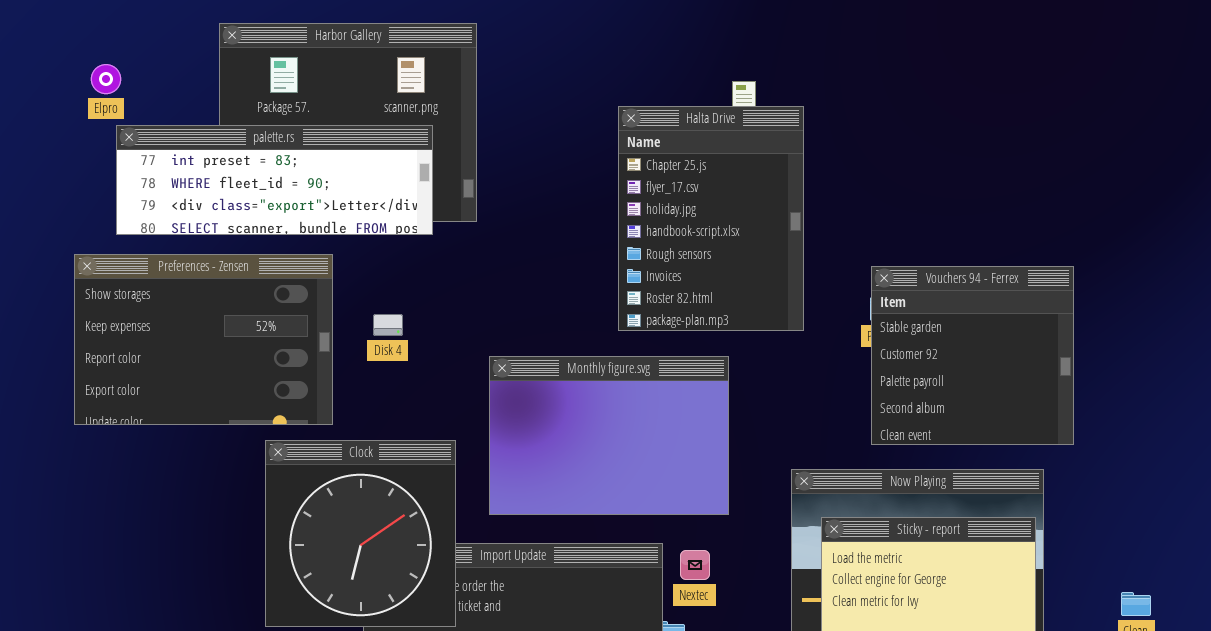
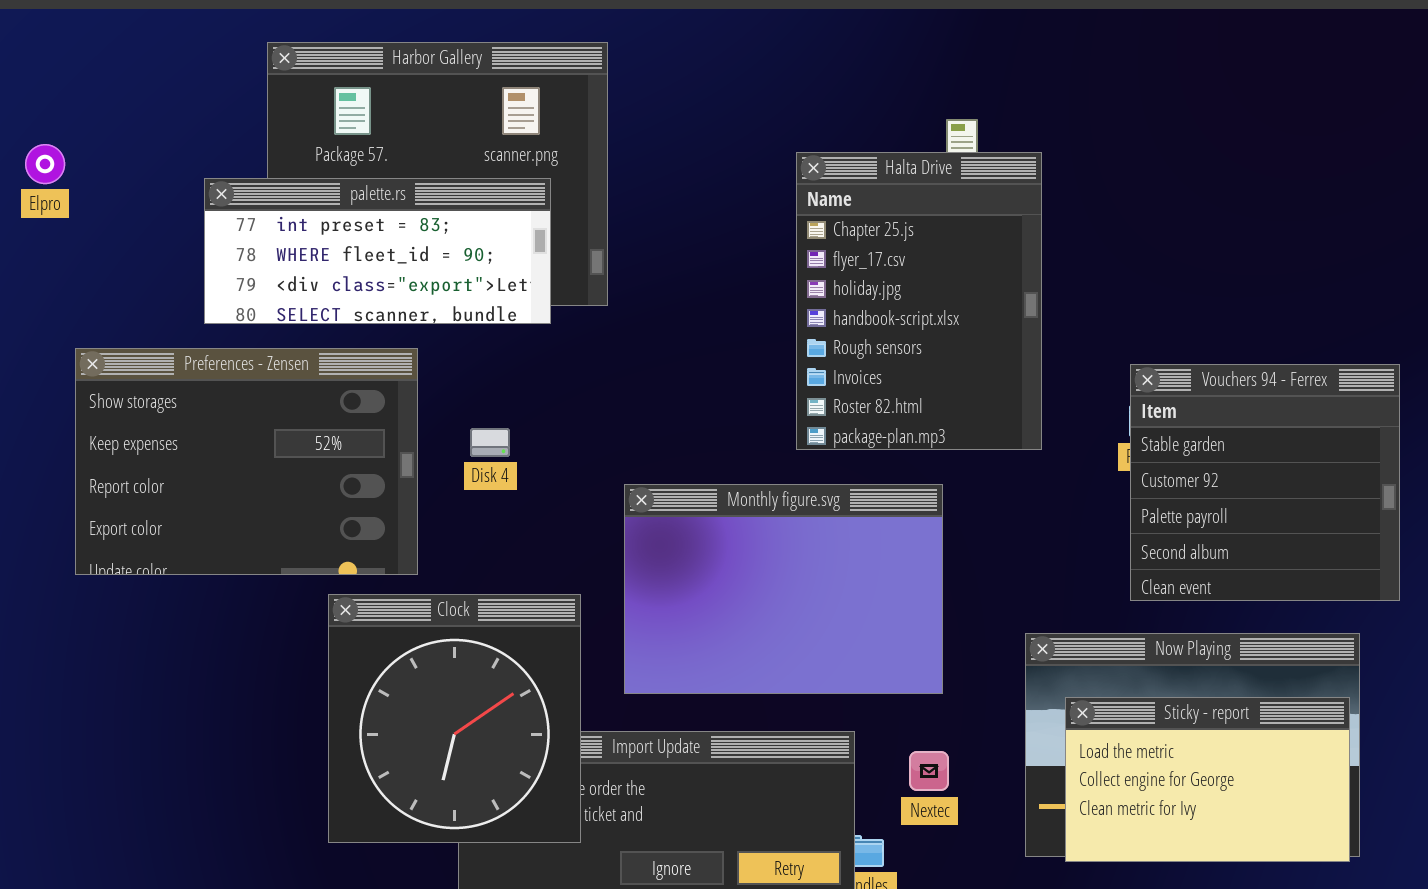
Elpro: [91,64,121,94] -> [25,144,65,184], moved
palette.rs: [116,125,433,235] -> [204,178,551,324], resized
Nextec: [680,550,710,580] -> [909,751,949,791], moved

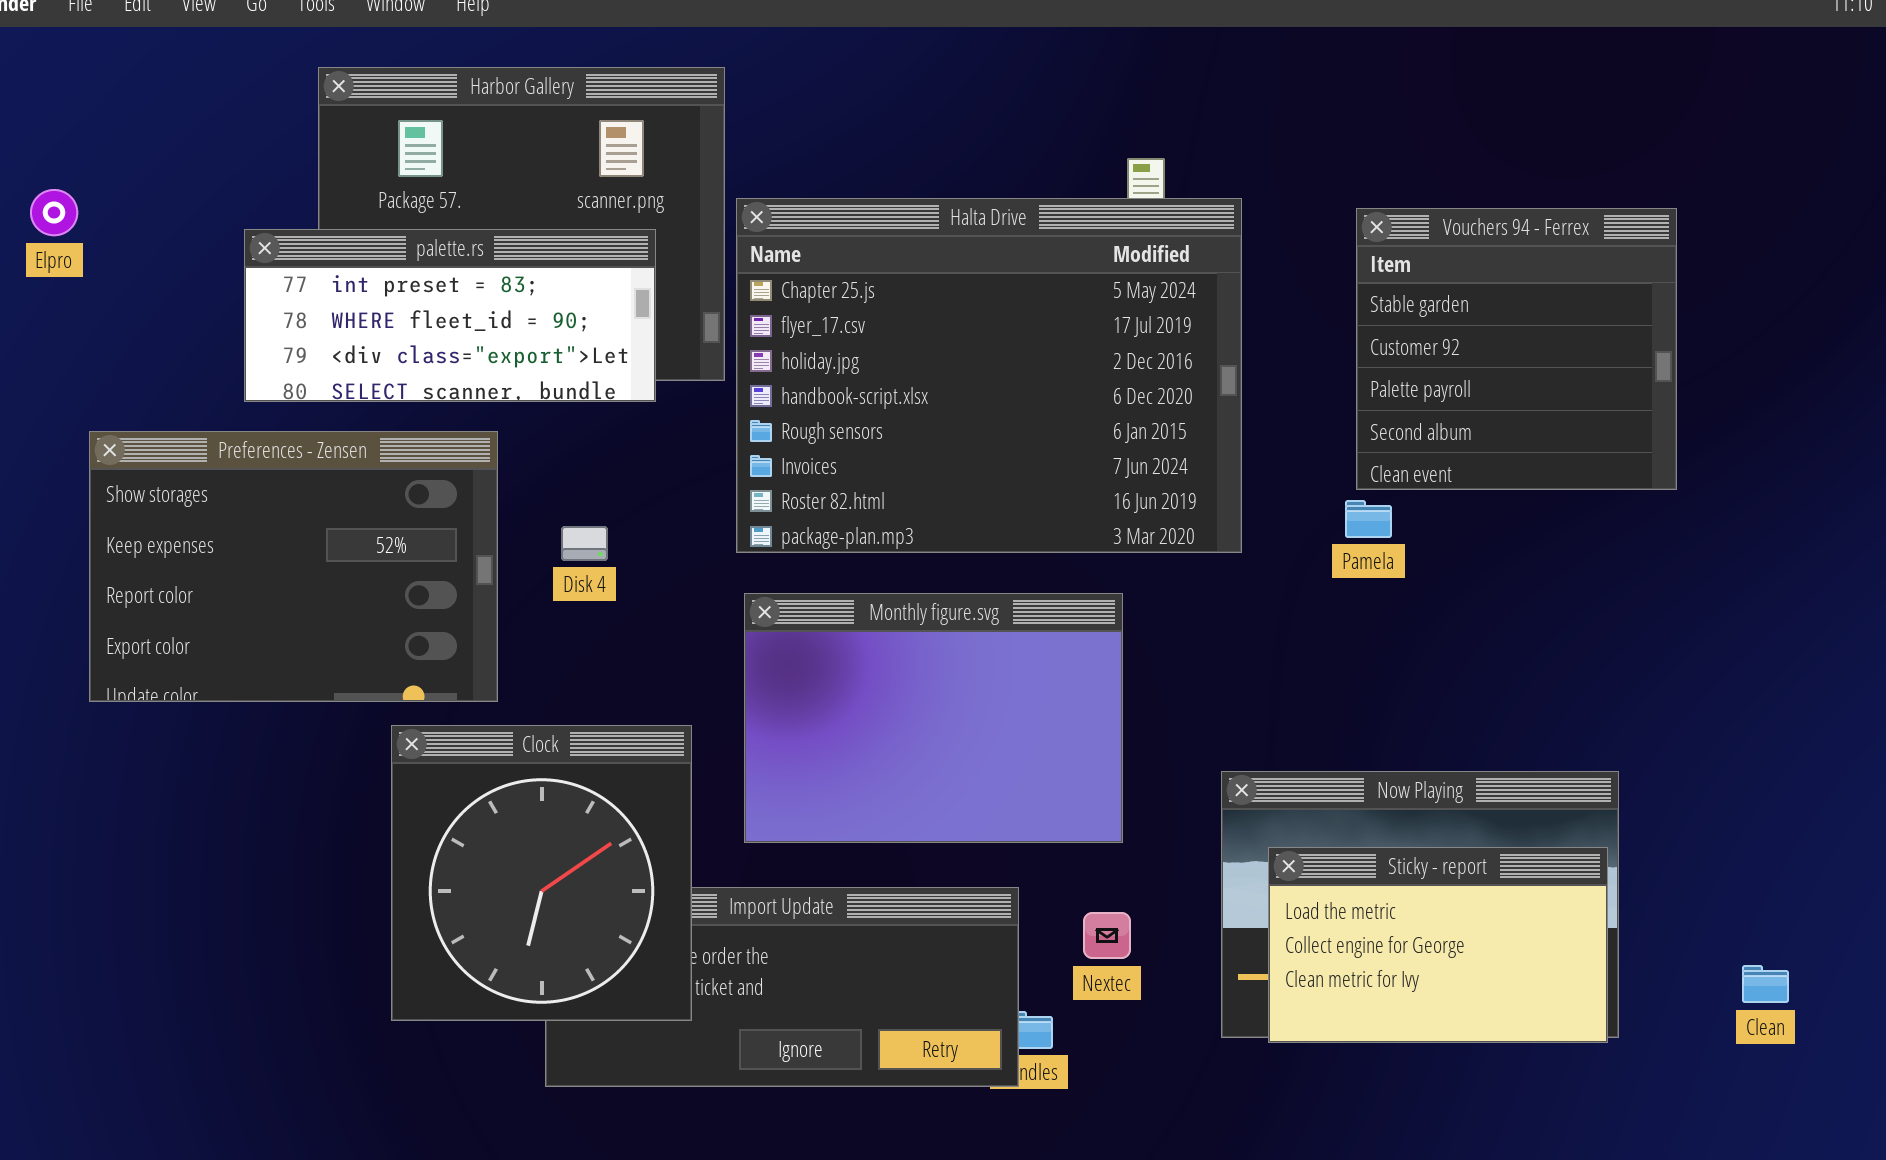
Halta Drive: [796,152,1042,450] -> [736,198,1242,553], resized
Vouchers 94 - Ferrex: [1130,364,1400,601] -> [1356,208,1677,490], moved

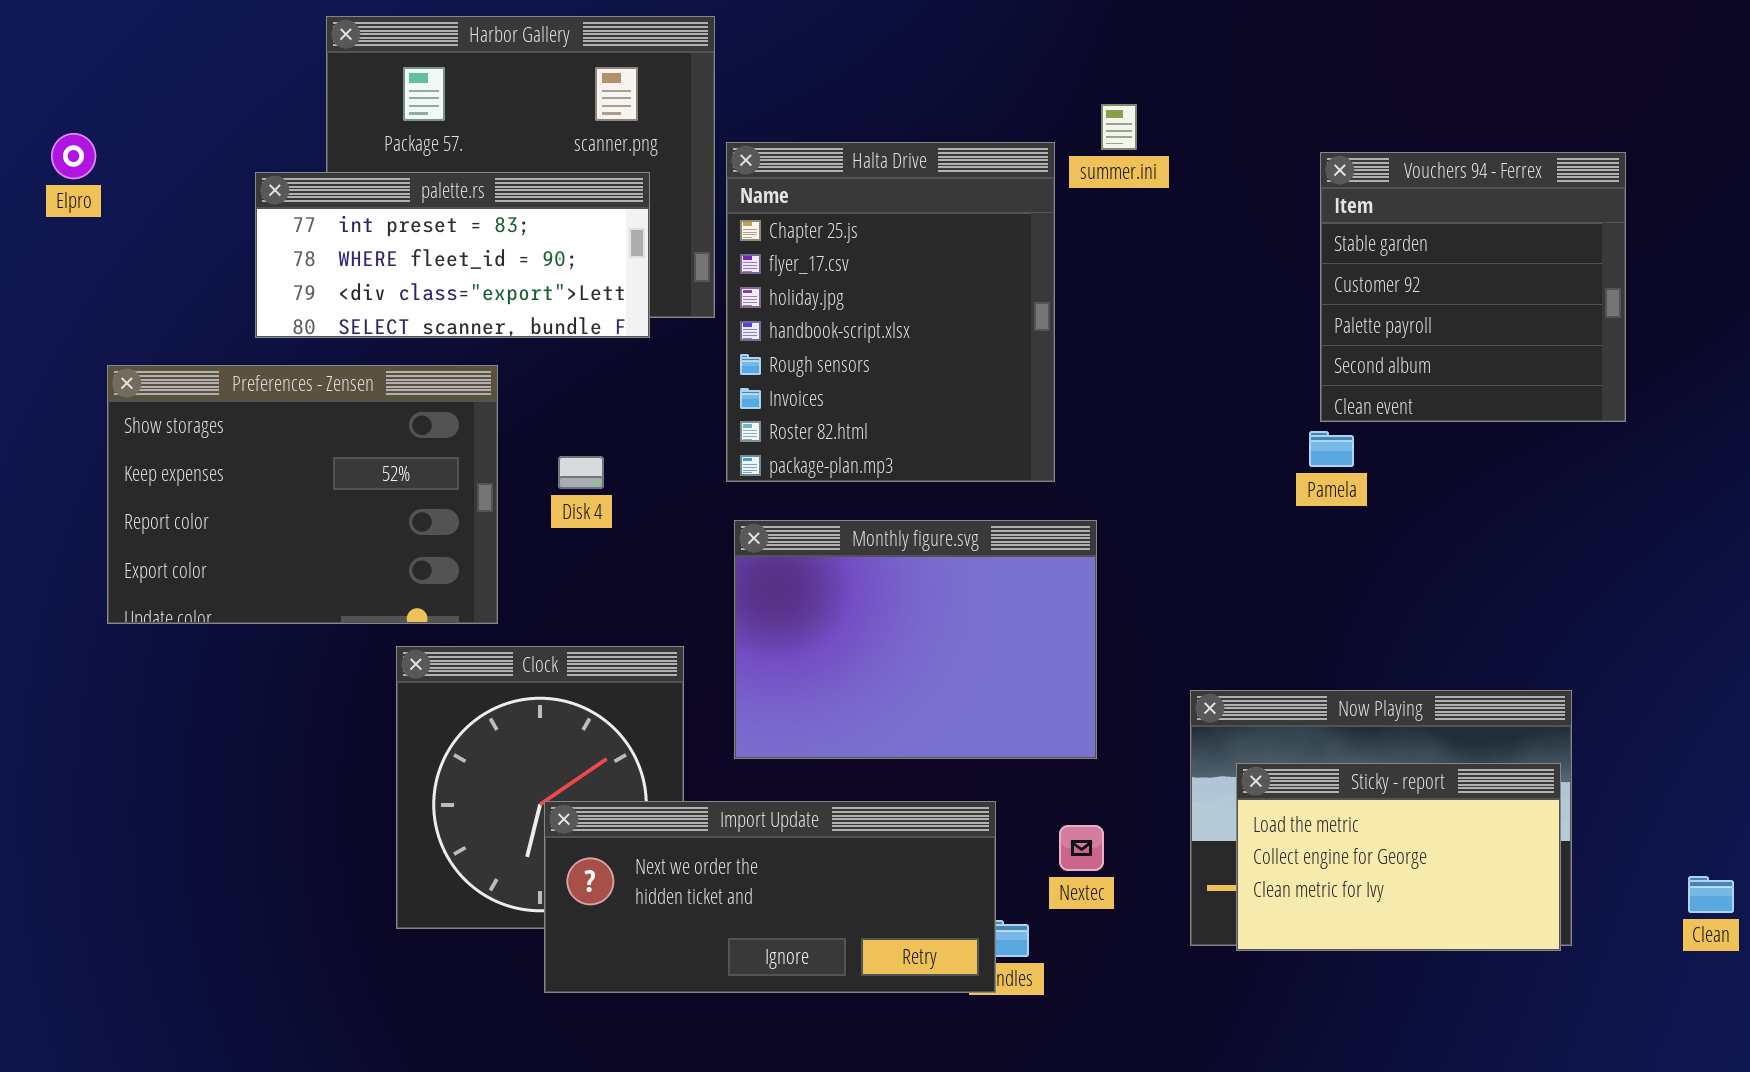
Halta Drive: [736,198,1242,553] -> [726,142,1055,482], resized
Import Update: [545,887,1019,1087] -> [544,801,996,993], raised

